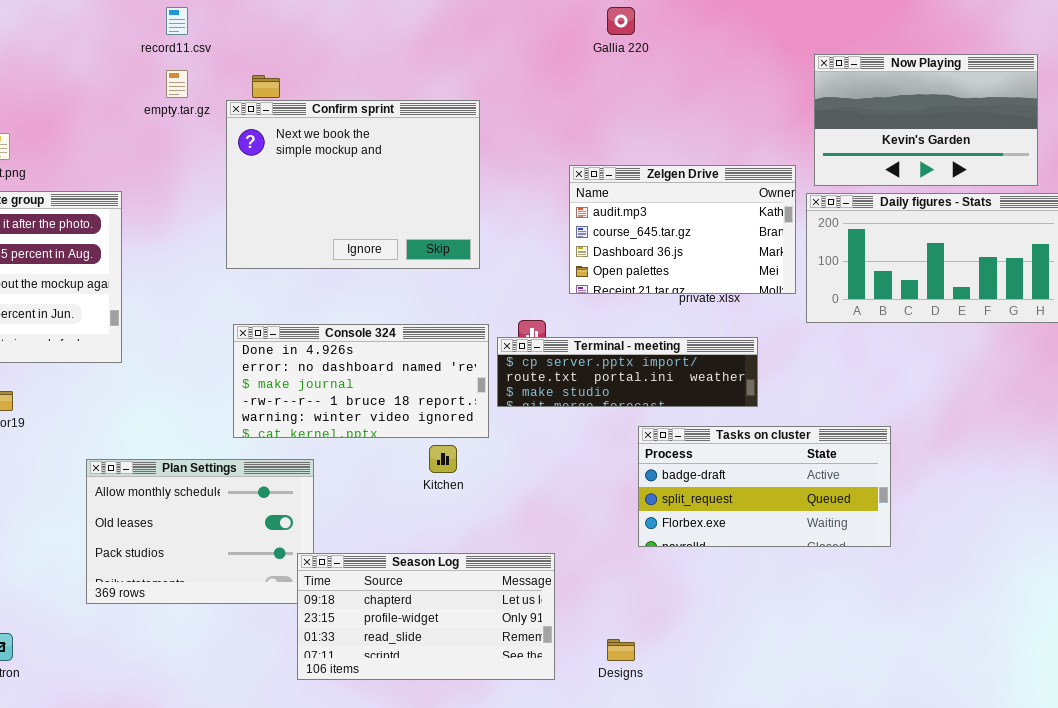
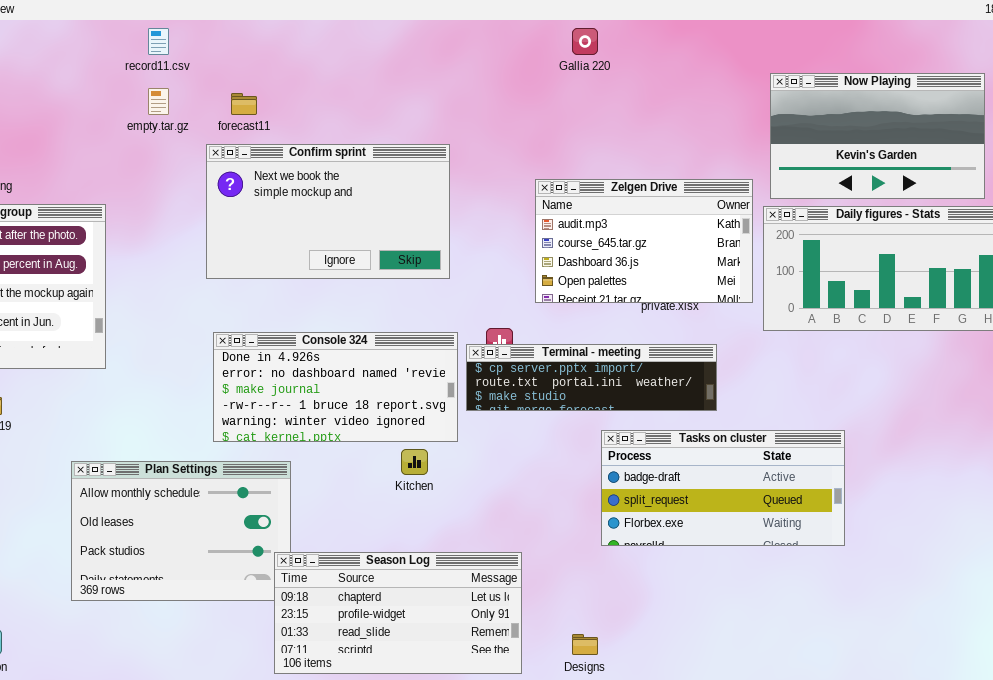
Confirm sprint: [226,100,480,269] -> [206,144,450,279], resized

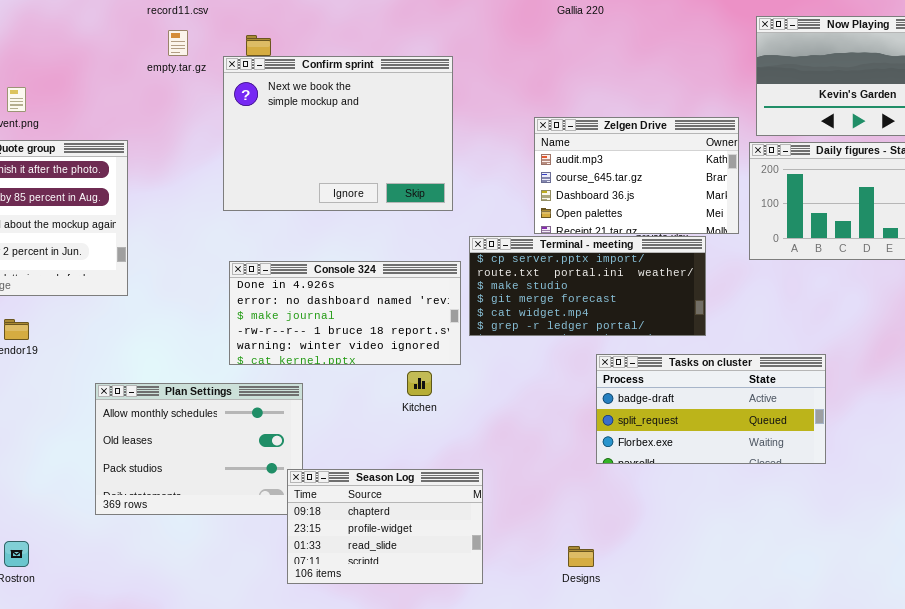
Confirm sprint: [206,144,450,279] -> [223,56,453,211], resized
Terminal - meeting: [466,344,717,411] -> [469,236,706,336], resized
Season Log: [274,552,522,674] -> [287,469,483,584], resized

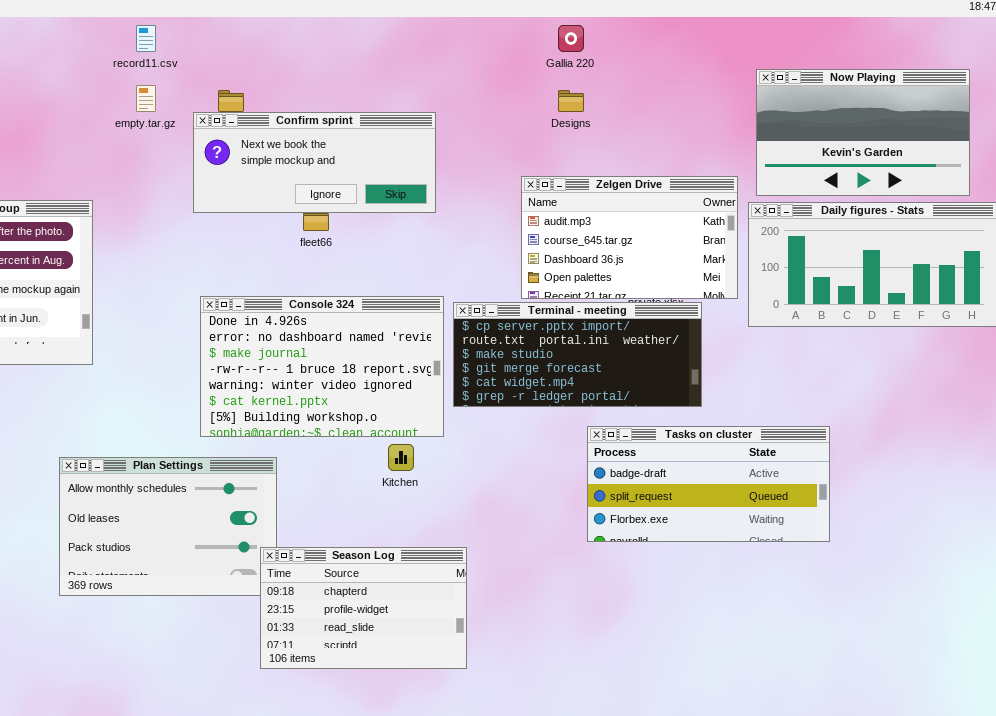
Confirm sprint: [223,56,453,211] -> [193,112,436,213], resized
Console 324: [229,261,461,365] -> [200,296,444,437], resized
Designs: [568,546,594,567] -> [558,90,584,112], moved

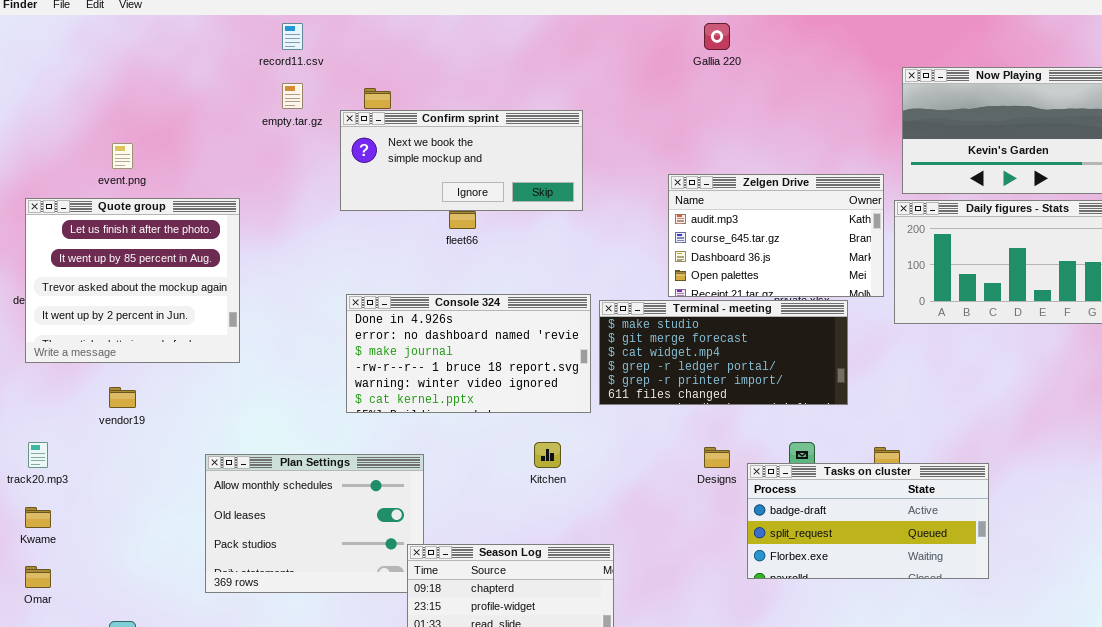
Designs: [558,90,584,112] -> [704,447,730,468], moved
Console 324: [200,296,444,437] -> [346,294,591,413], resized
Terminal - meeting: [453,302,702,407] -> [599,300,848,405], scrolled down 2 rows
Tasks on cluster: [587,426,830,542] -> [747,463,989,579], moved

